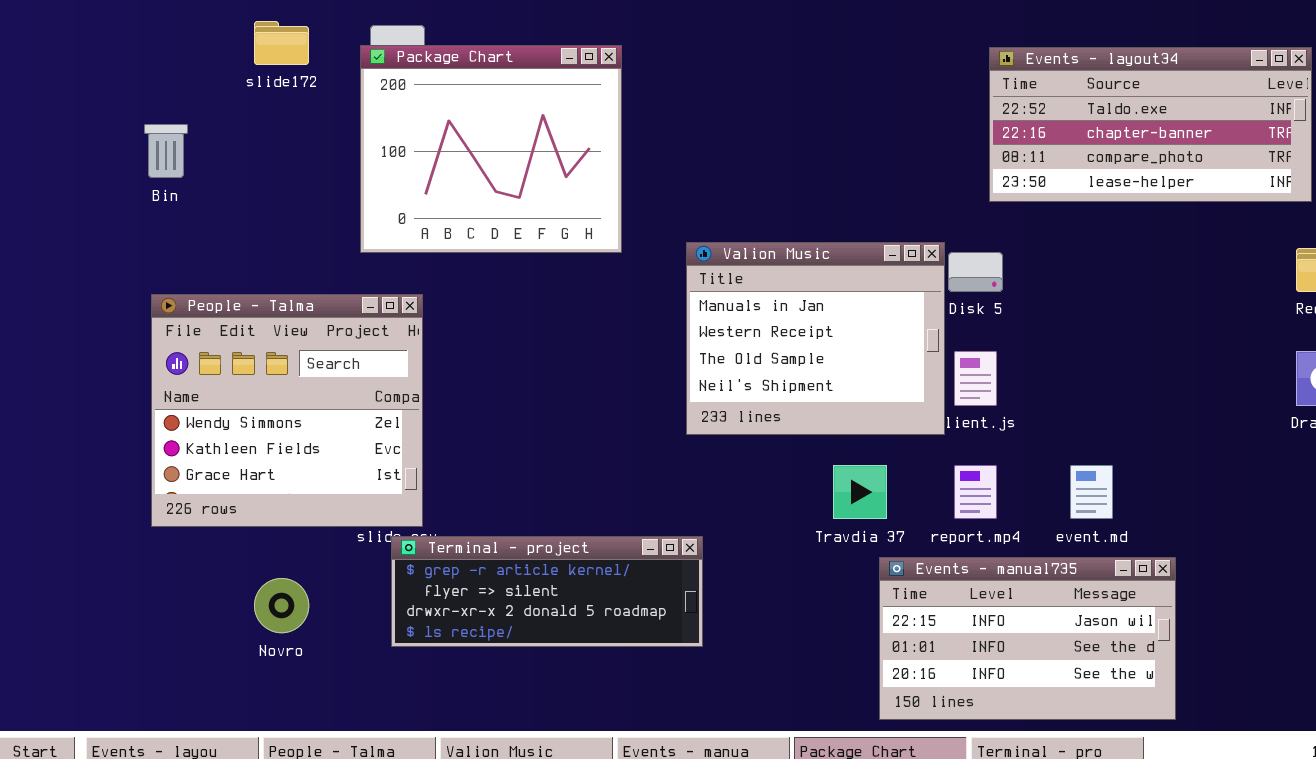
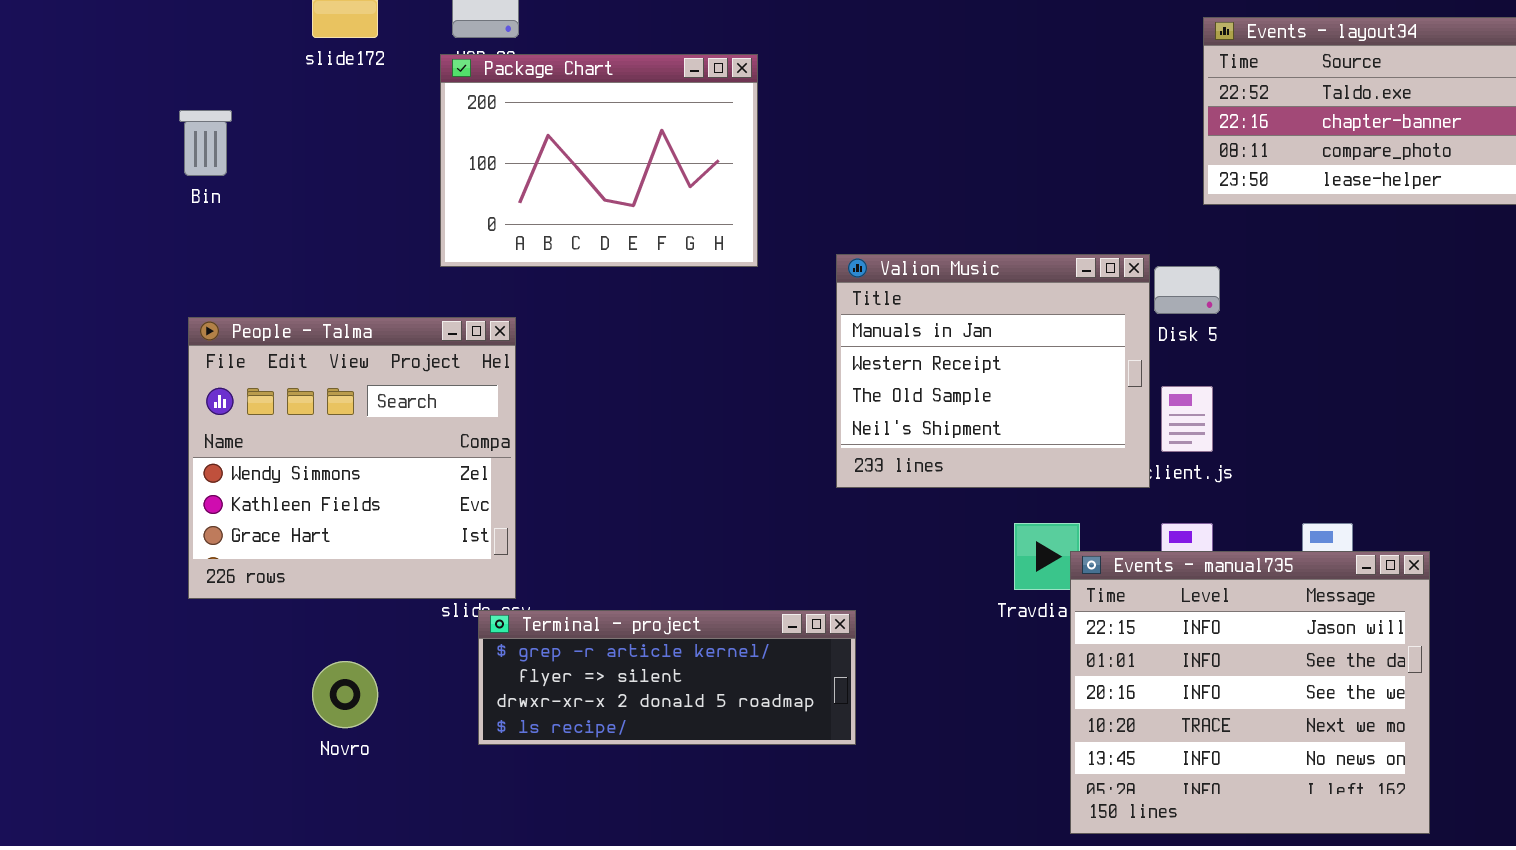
Package Chart: [360,45,622,253] -> [440,54,758,267], resized
Events - manual735: [879,557,1176,720] -> [1070,551,1430,834], resized

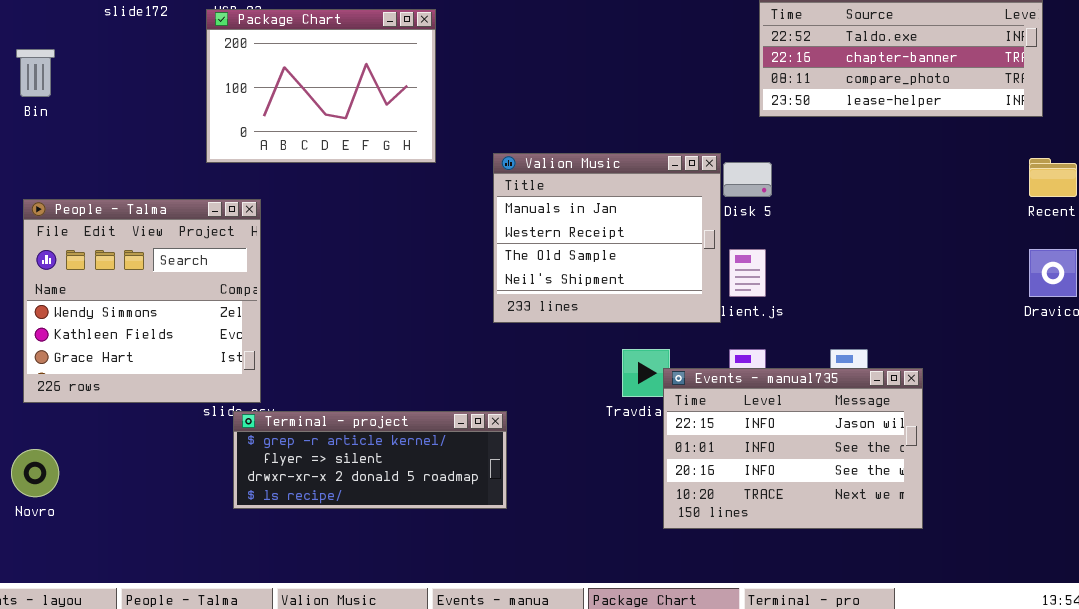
Events - manual735: [1070,551,1430,834] -> [663,368,923,529], resized
Novro: [312,661,378,728] -> [11,449,59,497], moved

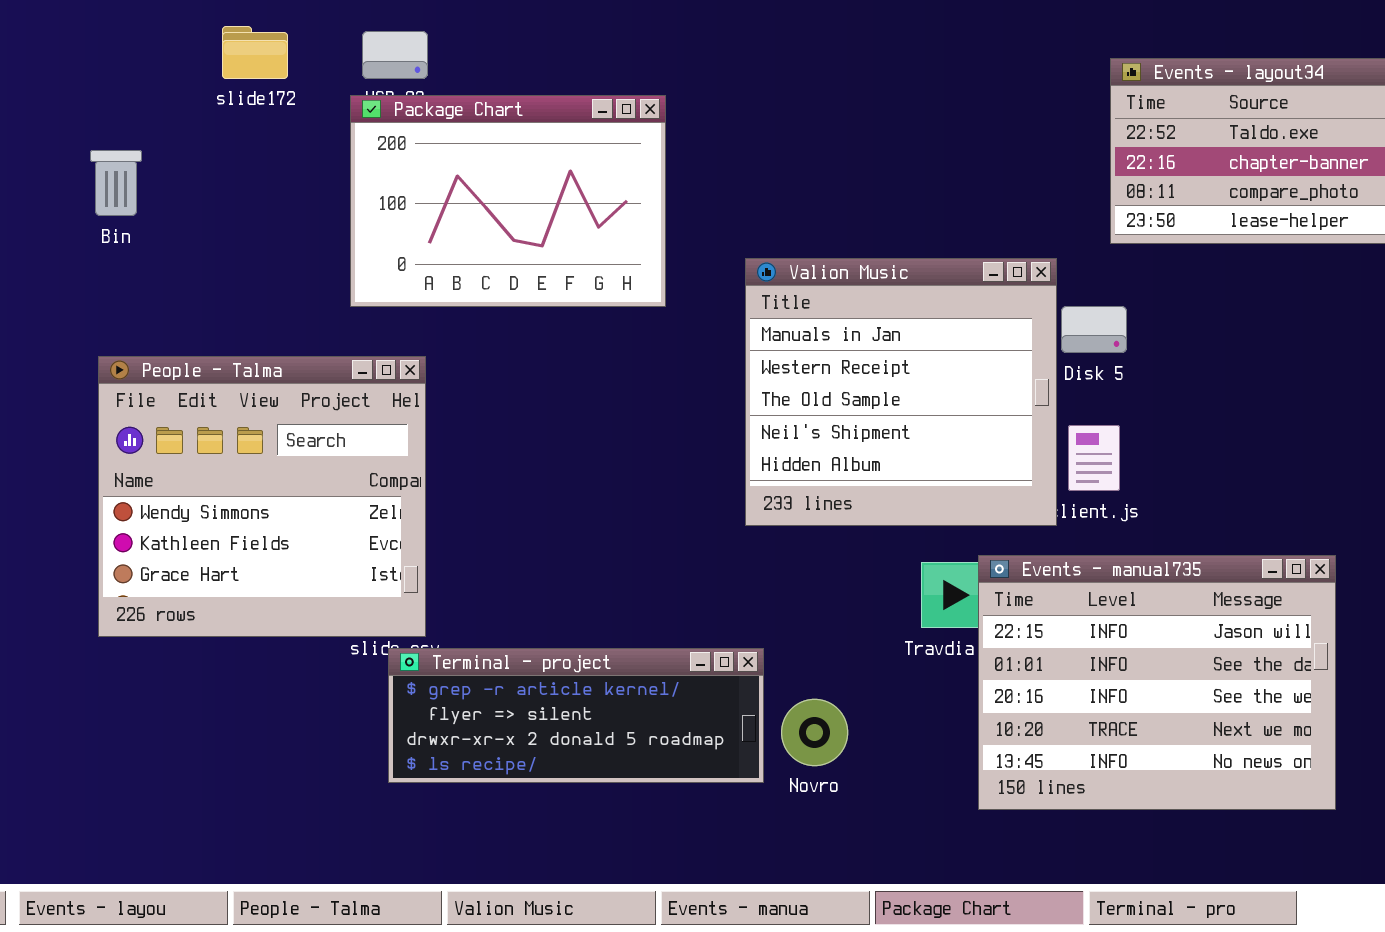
Valion Music: [493,153,721,323] -> [745,258,1057,526], resized
Events - manual735: [663,368,923,529] -> [978,555,1336,810], resized
Novro: [11,449,59,497] -> [781,699,848,766], moved

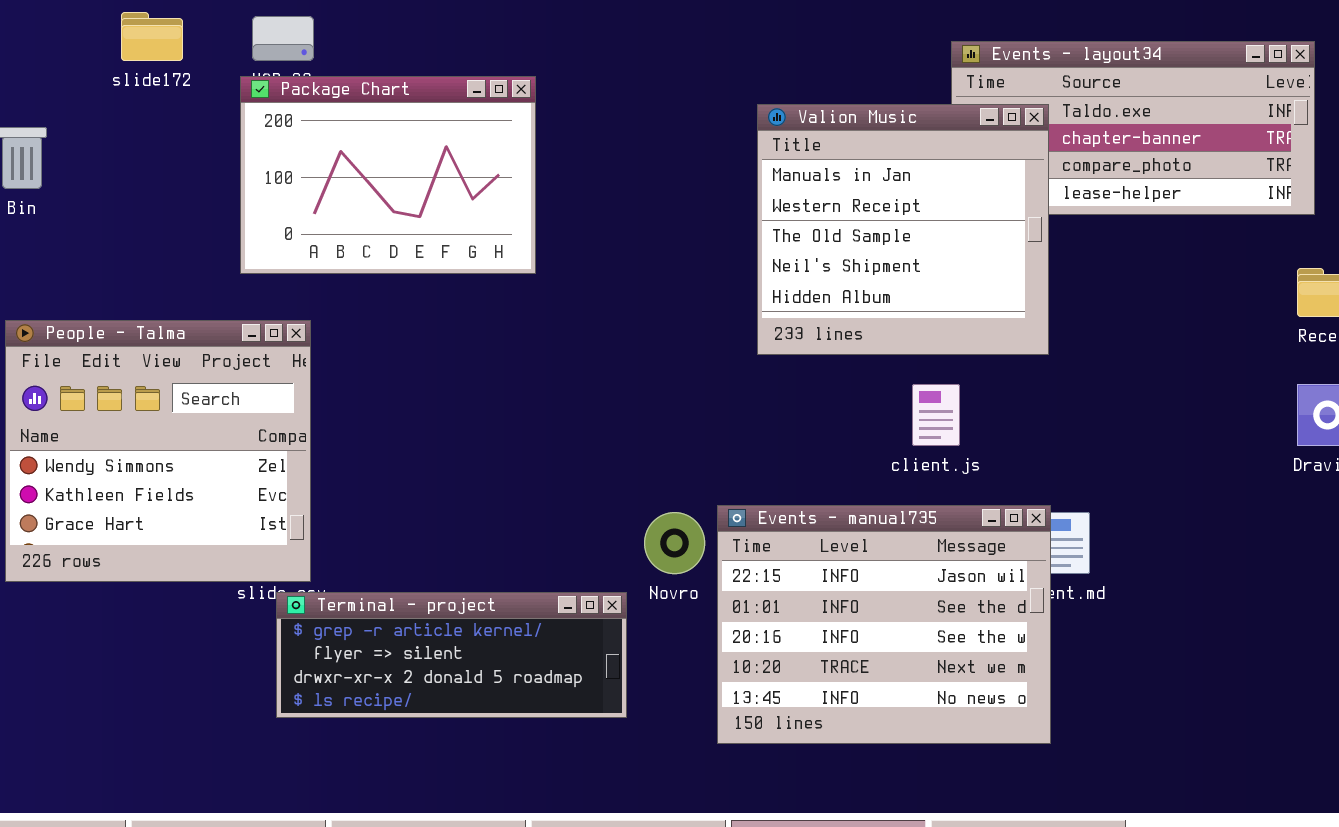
Valion Music: [745,258,1057,526] -> [757,104,1049,355], moved
Events - manual735: [978,555,1336,810] -> [717,505,1051,744], moved
Novro: [781,699,848,766] -> [644,512,705,574], moved

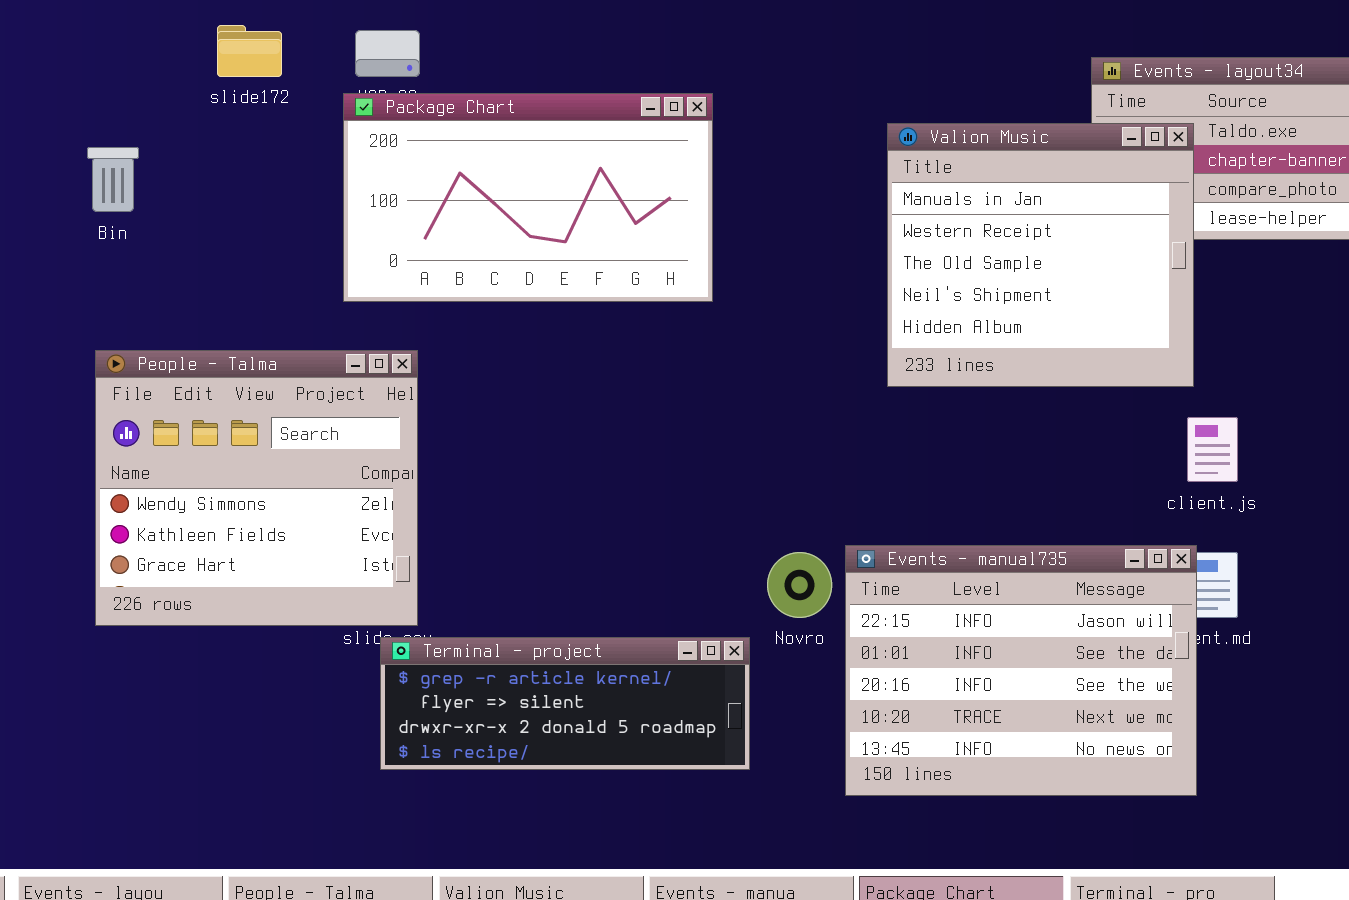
Package Chart: [240,76,536,274] -> [343,93,713,302], resized
client.js: [912,384,960,446] -> [1187,417,1238,482], moved

